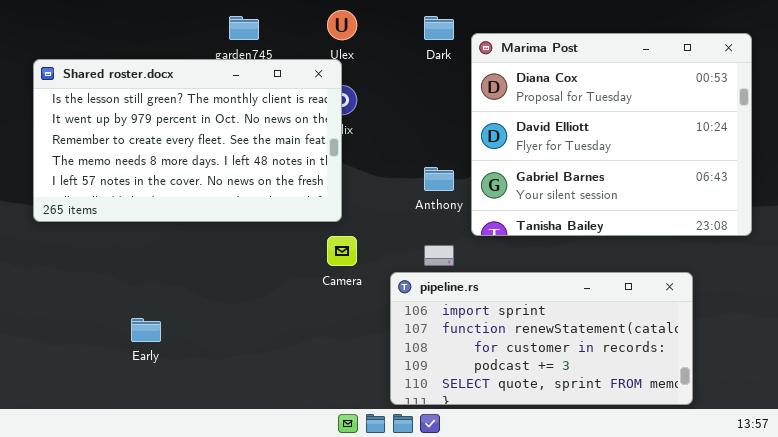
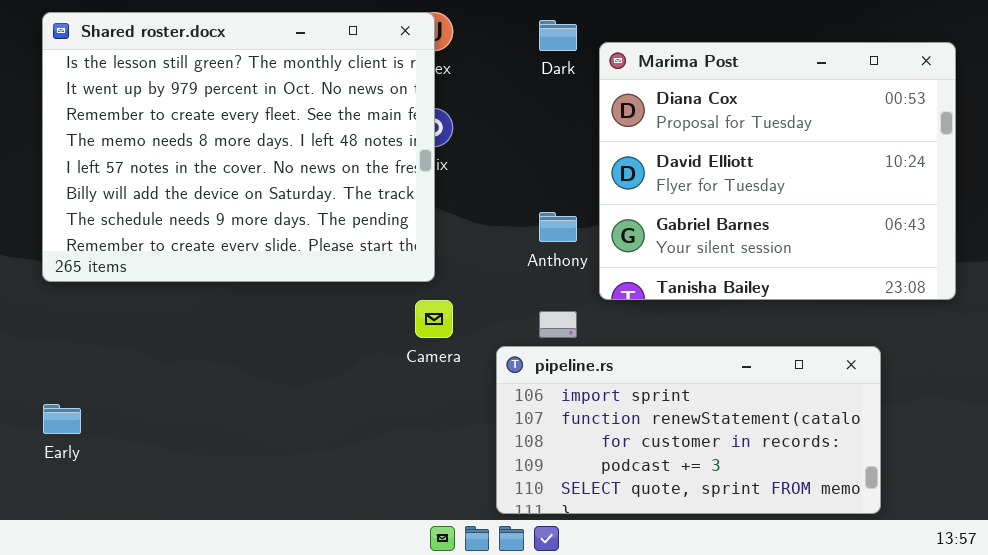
Shared roster.docx: [33,59,342,222] -> [42,12,435,282], resized
Early: [131,318,161,342] -> [43,404,81,434], moved

